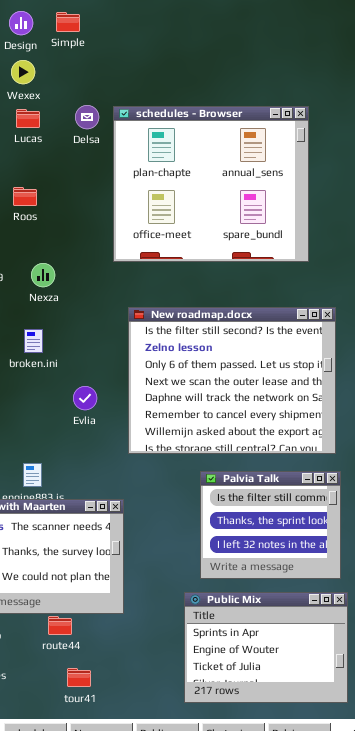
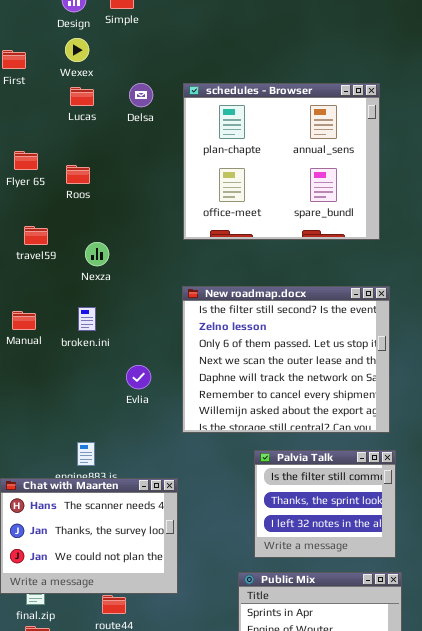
schedules - Browser: [113,106,309,262] -> [183,83,380,240], moved

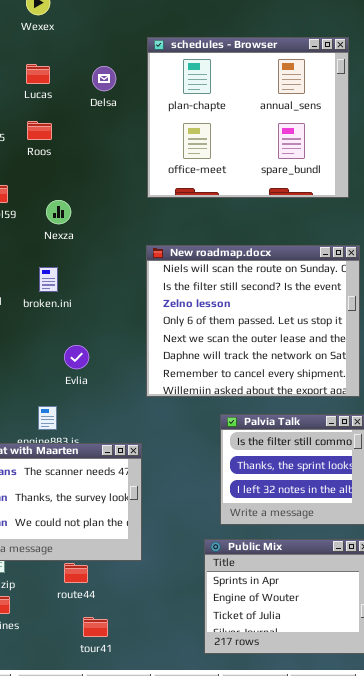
Delsa: [129,83,153,107] -> [92,66,116,91], moved
Lucas: [70,87,94,106] -> [26,64,50,84], moved
New roadmap.docx: [182,286,390,433] -> [146,245,360,397], scrolled up 1 row
Evlia: [126,365,151,389] -> [64,345,89,369], moved

